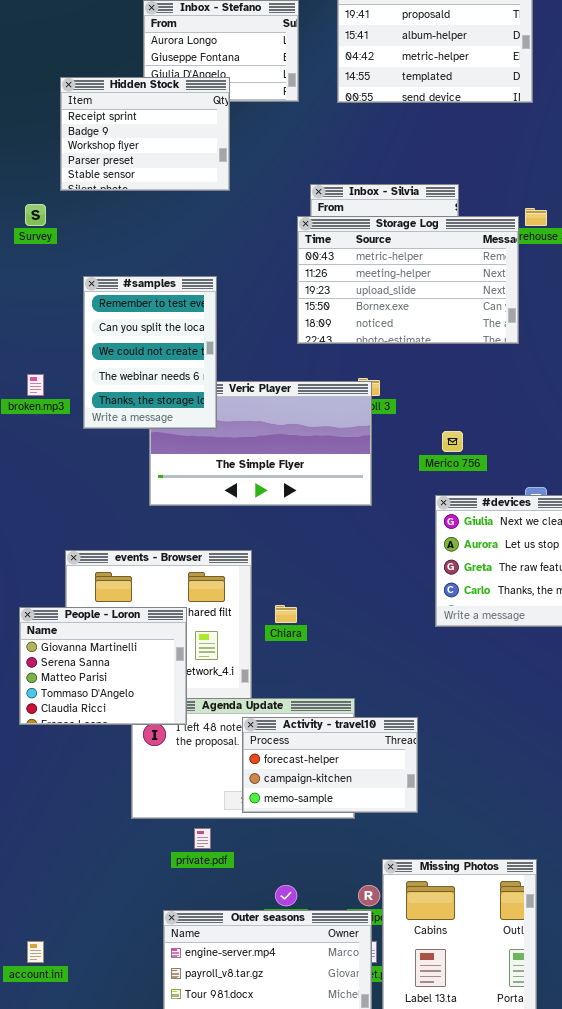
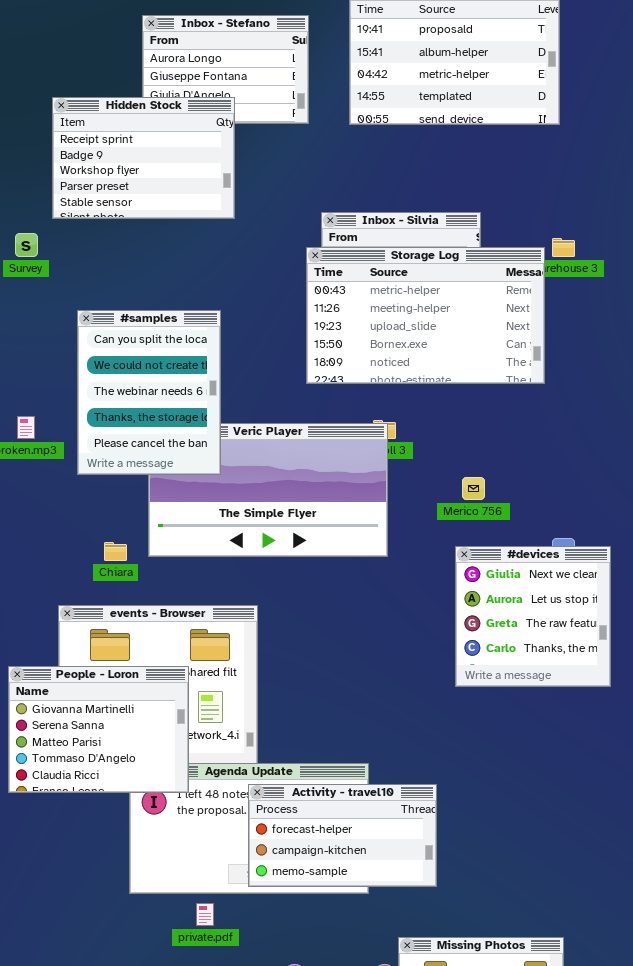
#samples: [83,276,217,429] -> [77,310,221,475], scrolled down 1 row
Chiara: [275,605,297,623] -> [104,542,127,561], moved

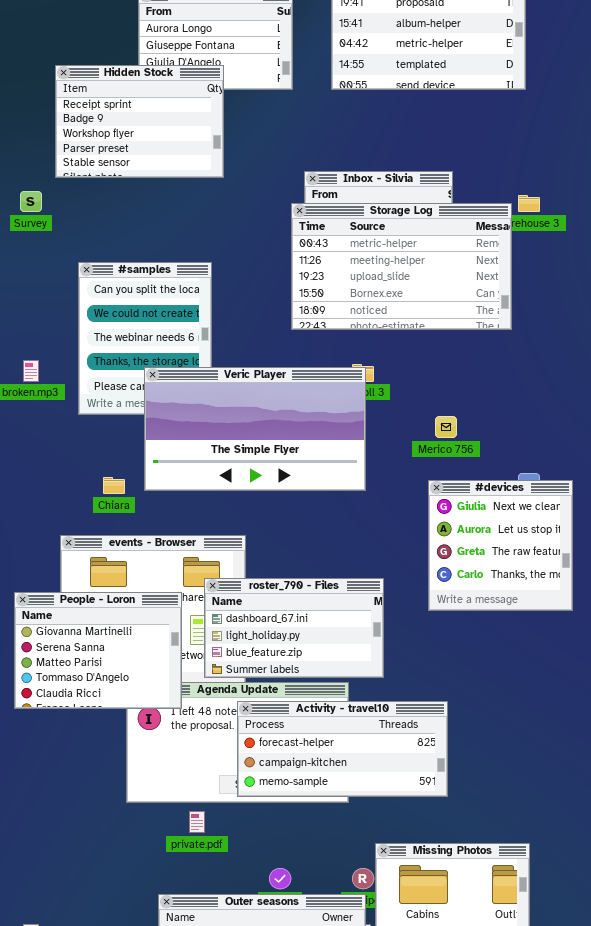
Veric Player: [148,423,388,557] -> [144,367,366,491], raised
roster_790 - Files: none -> [204,578,384,678], opened
Activity - travel10: [248,784,437,887] -> [237,701,448,797], resized

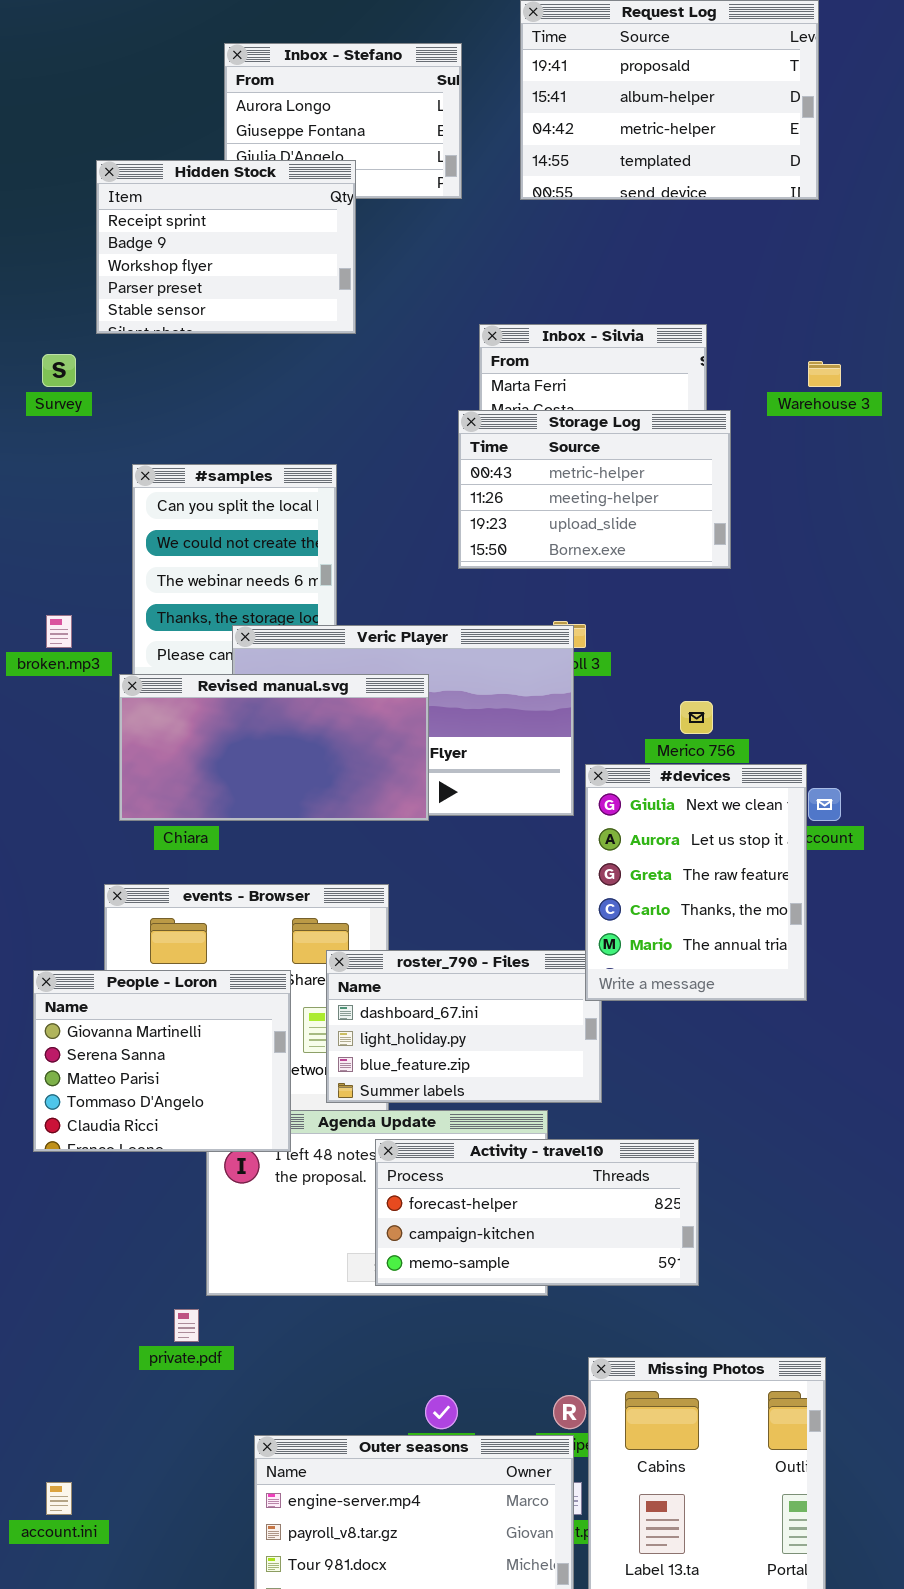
Storage Log: [291,203,512,330] -> [458,410,731,569], resized
Revised manual.svg: none -> [119,674,429,821], opened
#devices: [428,480,573,611] -> [585,764,807,1001], moved, resized
private.pdf: [189,811,205,833] -> [174,1309,199,1342], moved

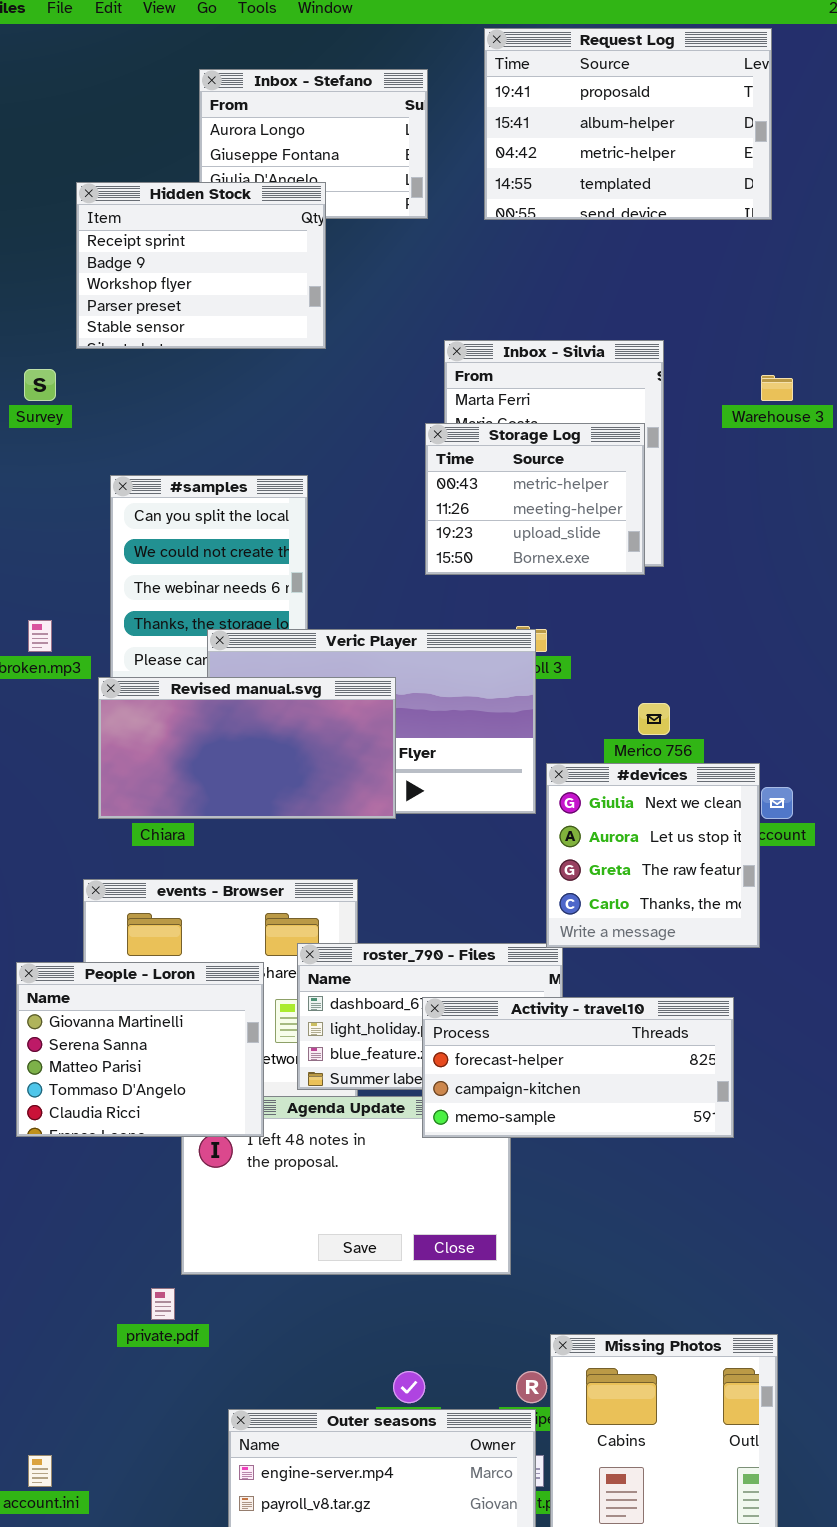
Storage Log: [458,410,731,569] -> [425,423,645,575], resized
#devices: [585,764,807,1001] -> [546,763,760,948], resized
Activity - travel10: [375,1139,699,1286] -> [422,997,734,1138], moved

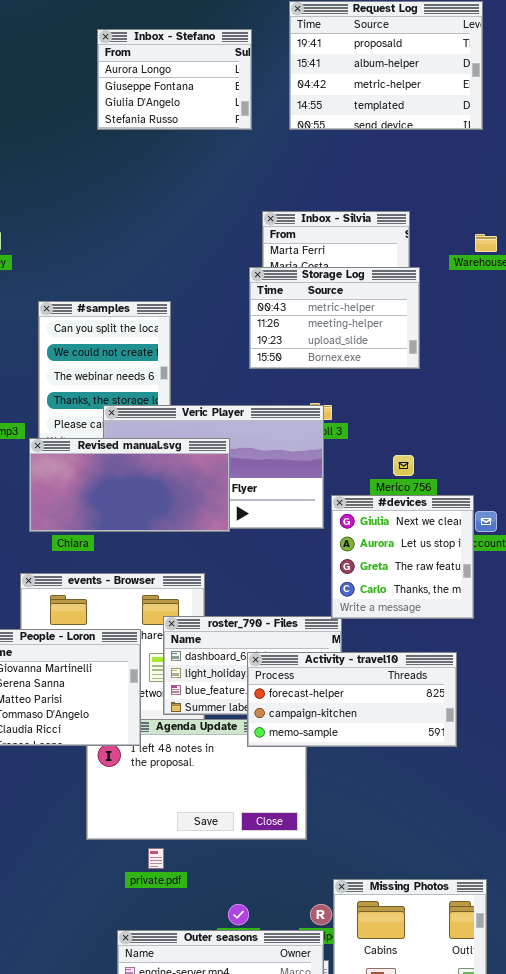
Hidden Stock: [76,182,326,349] -> none, closed
Storage Log: [425,423,645,575] -> [249,267,420,369], resized
private.pdf: [151,1288,175,1320] -> [148,848,164,869], moved

